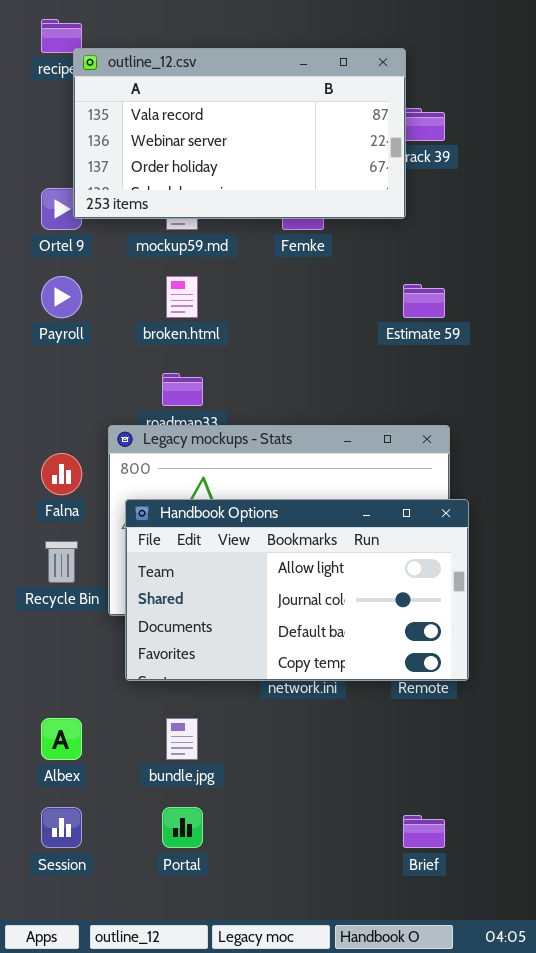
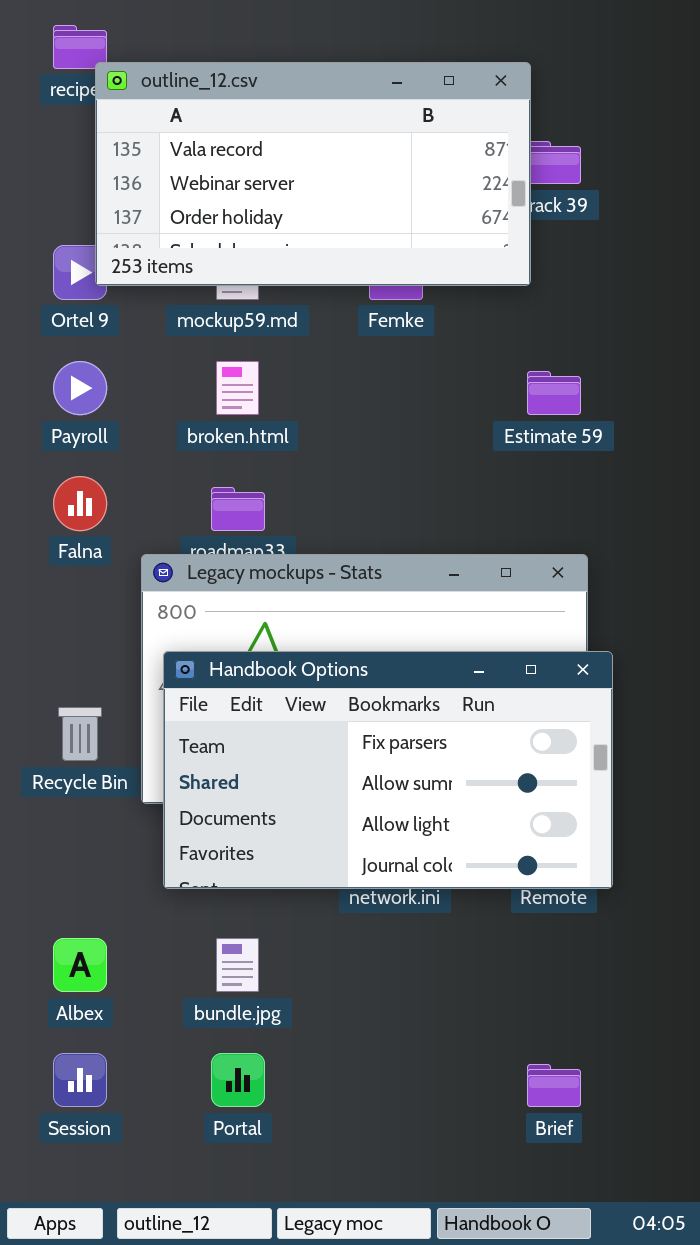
Falna: [41,453,82,495] -> [53,476,107,531], moved
Handbook Options: [125,499,469,681] -> [163,651,613,889], scrolled up 2 rows

